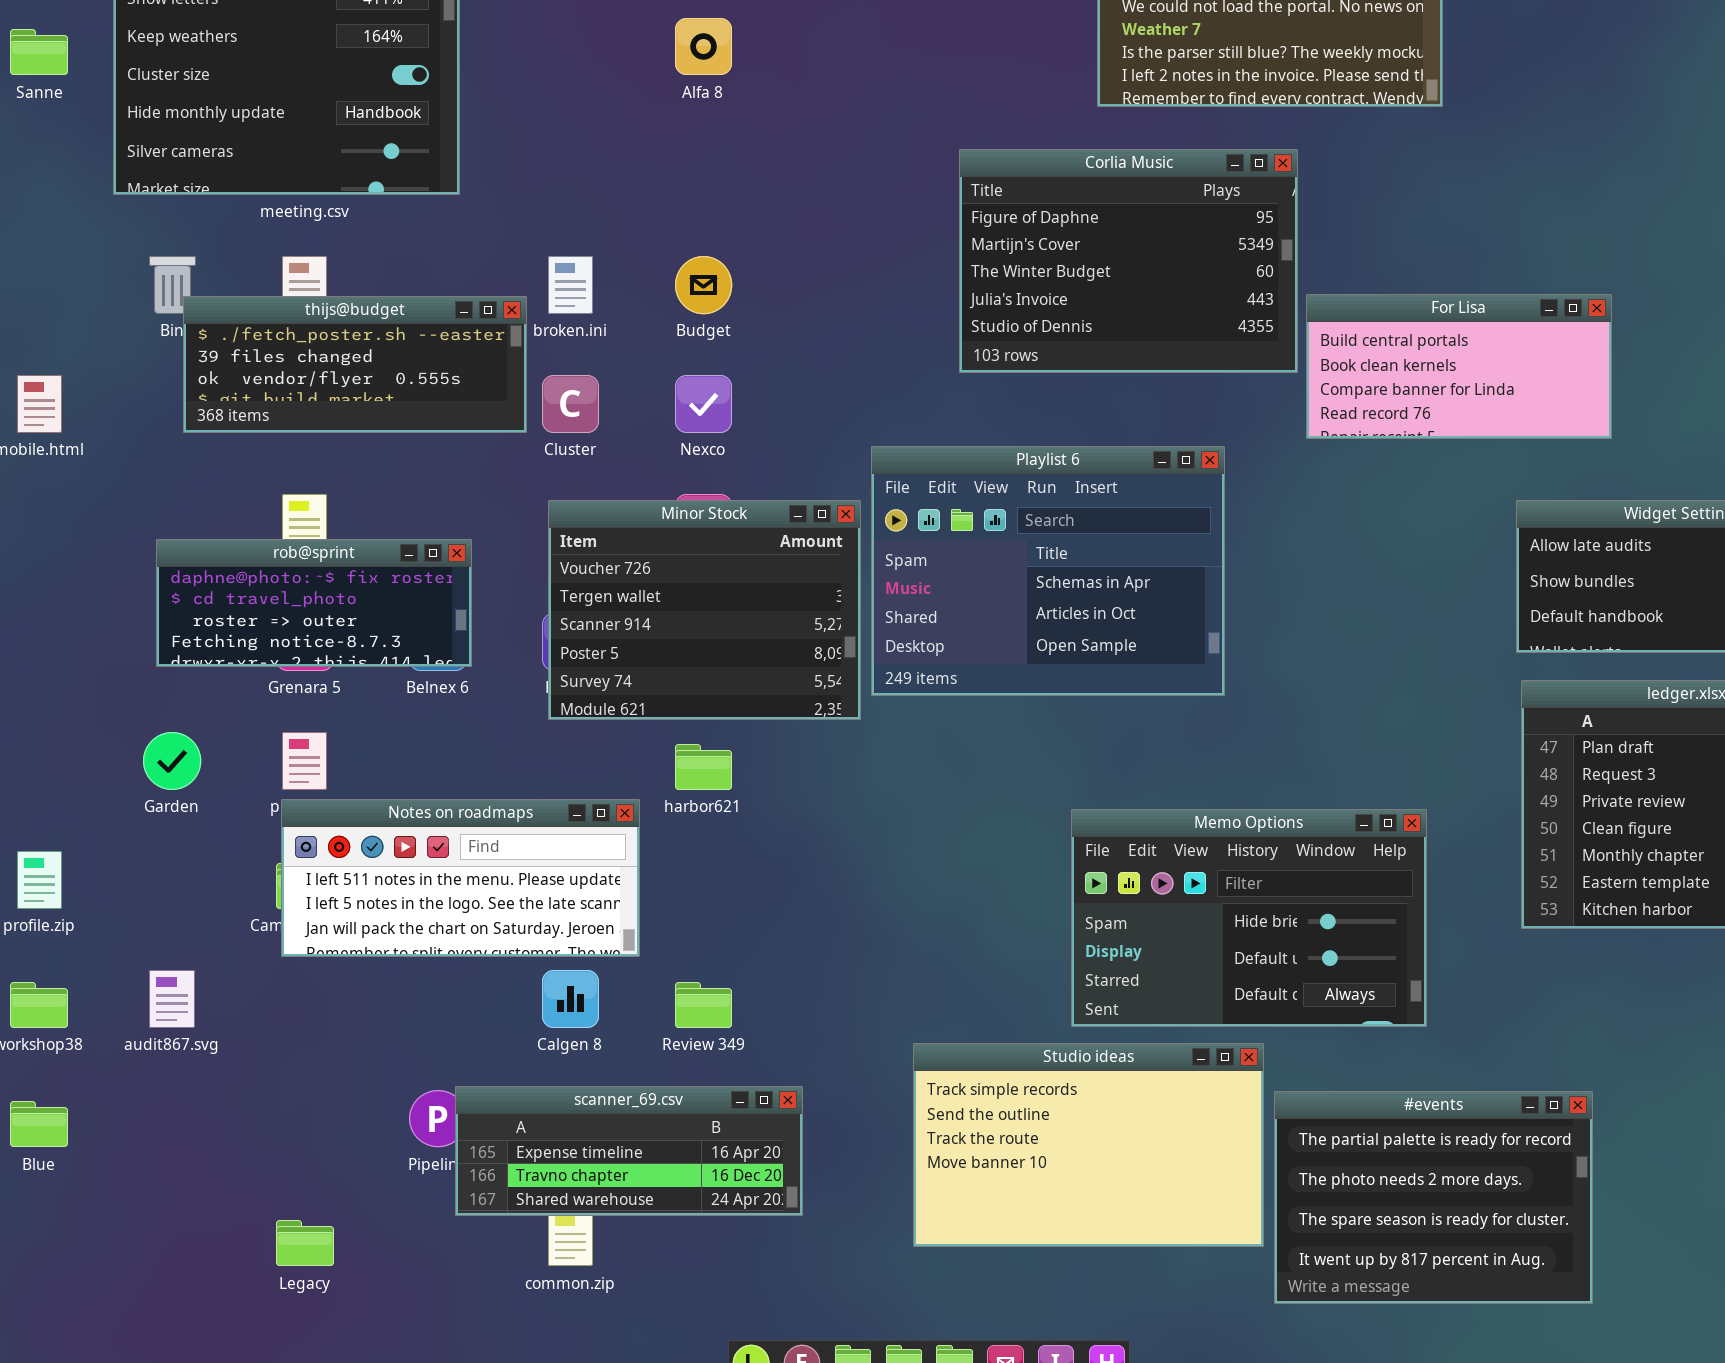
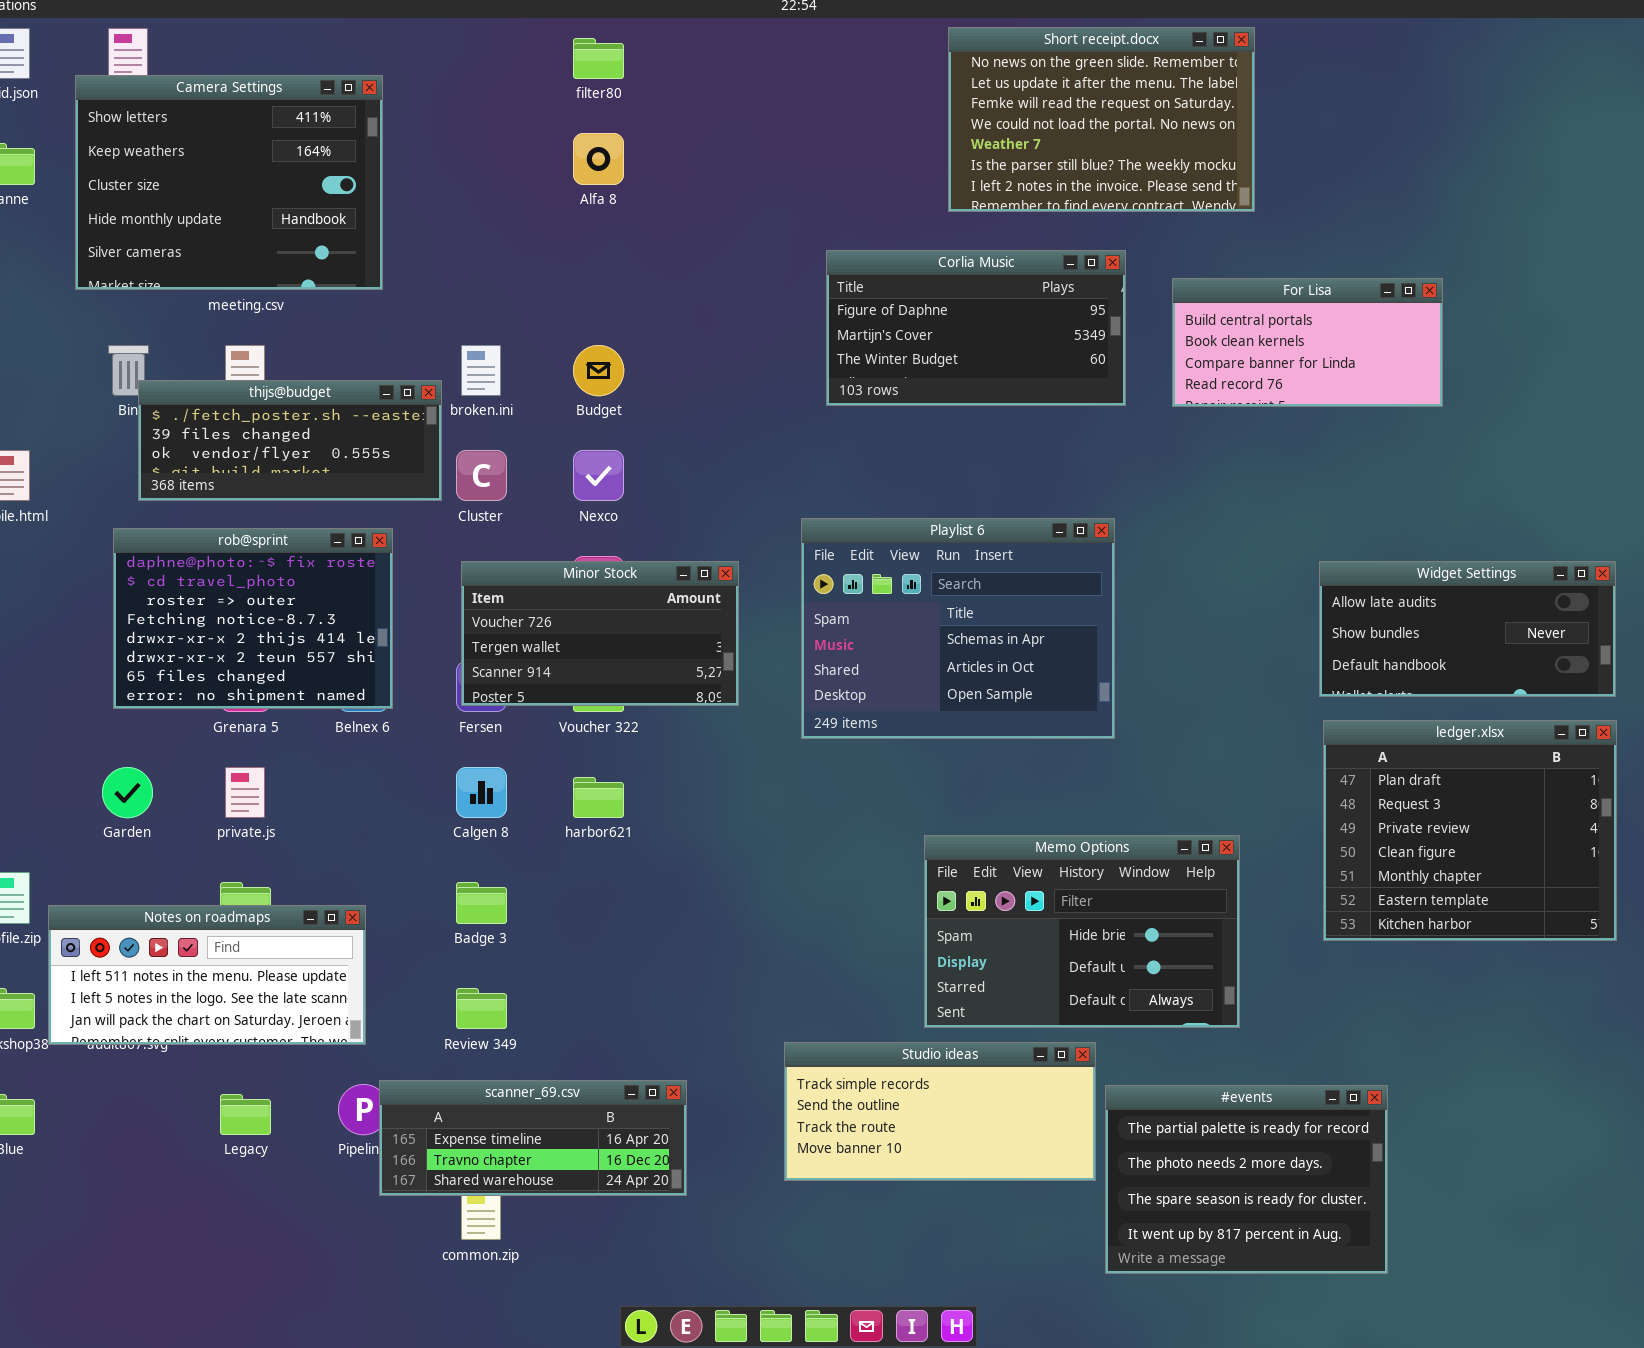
Corlia Music: [959,149,1298,373] -> [826,250,1126,406], resized
For Lisa: [1306,294,1612,439] -> [1172,278,1443,407], moved
Playlist 6: [871,446,1225,696] -> [801,518,1115,739], moved
Minor Stock: [548,500,861,720] -> [461,561,739,706], resized
rob@sprint: [156,539,472,667] -> [113,528,393,709], resized
Notes on roadmaps: [281,799,640,957] -> [48,905,366,1045], moved
Calgen 8: [542,970,599,1028] -> [456,767,507,818], moved
Review 349: [675,982,732,1028] -> [456,988,507,1029], moved
Studio ideas: [913,1043,1264,1247] -> [784,1042,1096,1181], resized
Legacy: [276,1220,334,1266] -> [220,1094,271,1135], moved

